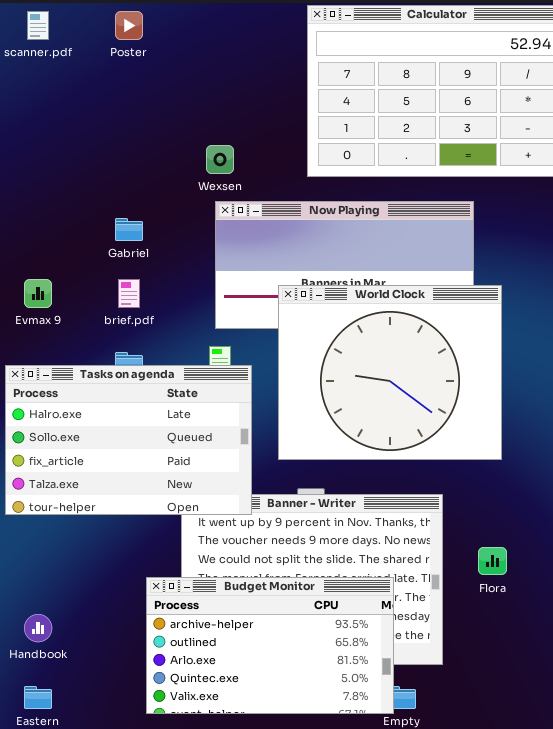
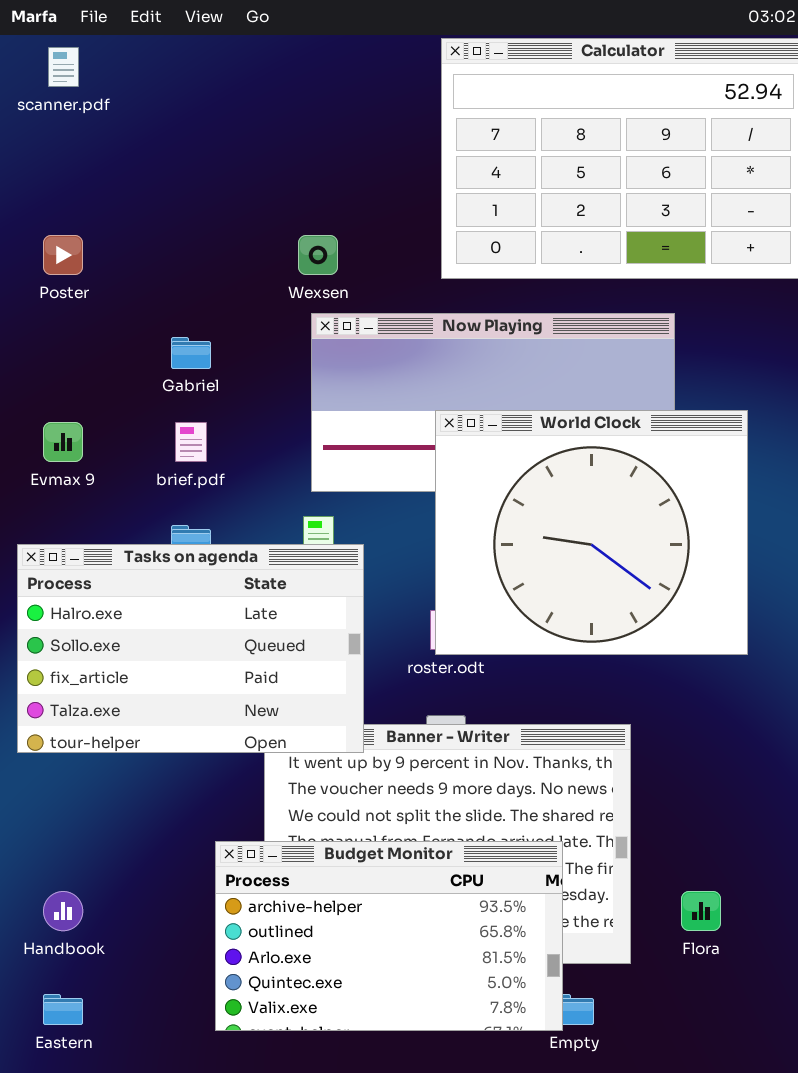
Poster: [115,11,143,40] -> [43,235,83,275], moved
World Clock: [278,285,502,460] -> [435,410,748,655], moved
Flora: [478,547,507,575] -> [681,891,721,931], moved

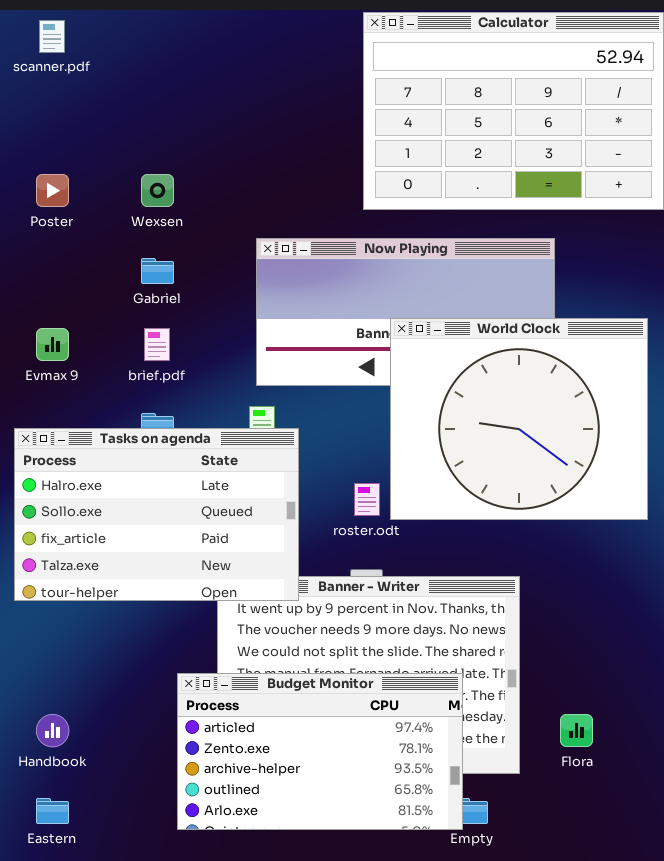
Wexsen: [298,235,338,275] -> [141,174,174,207], moved
World Clock: [435,410,748,655] -> [390,318,648,520], moved
Budget Monitor: [215,841,563,1031] -> [177,673,463,830], scrolled up 2 rows

